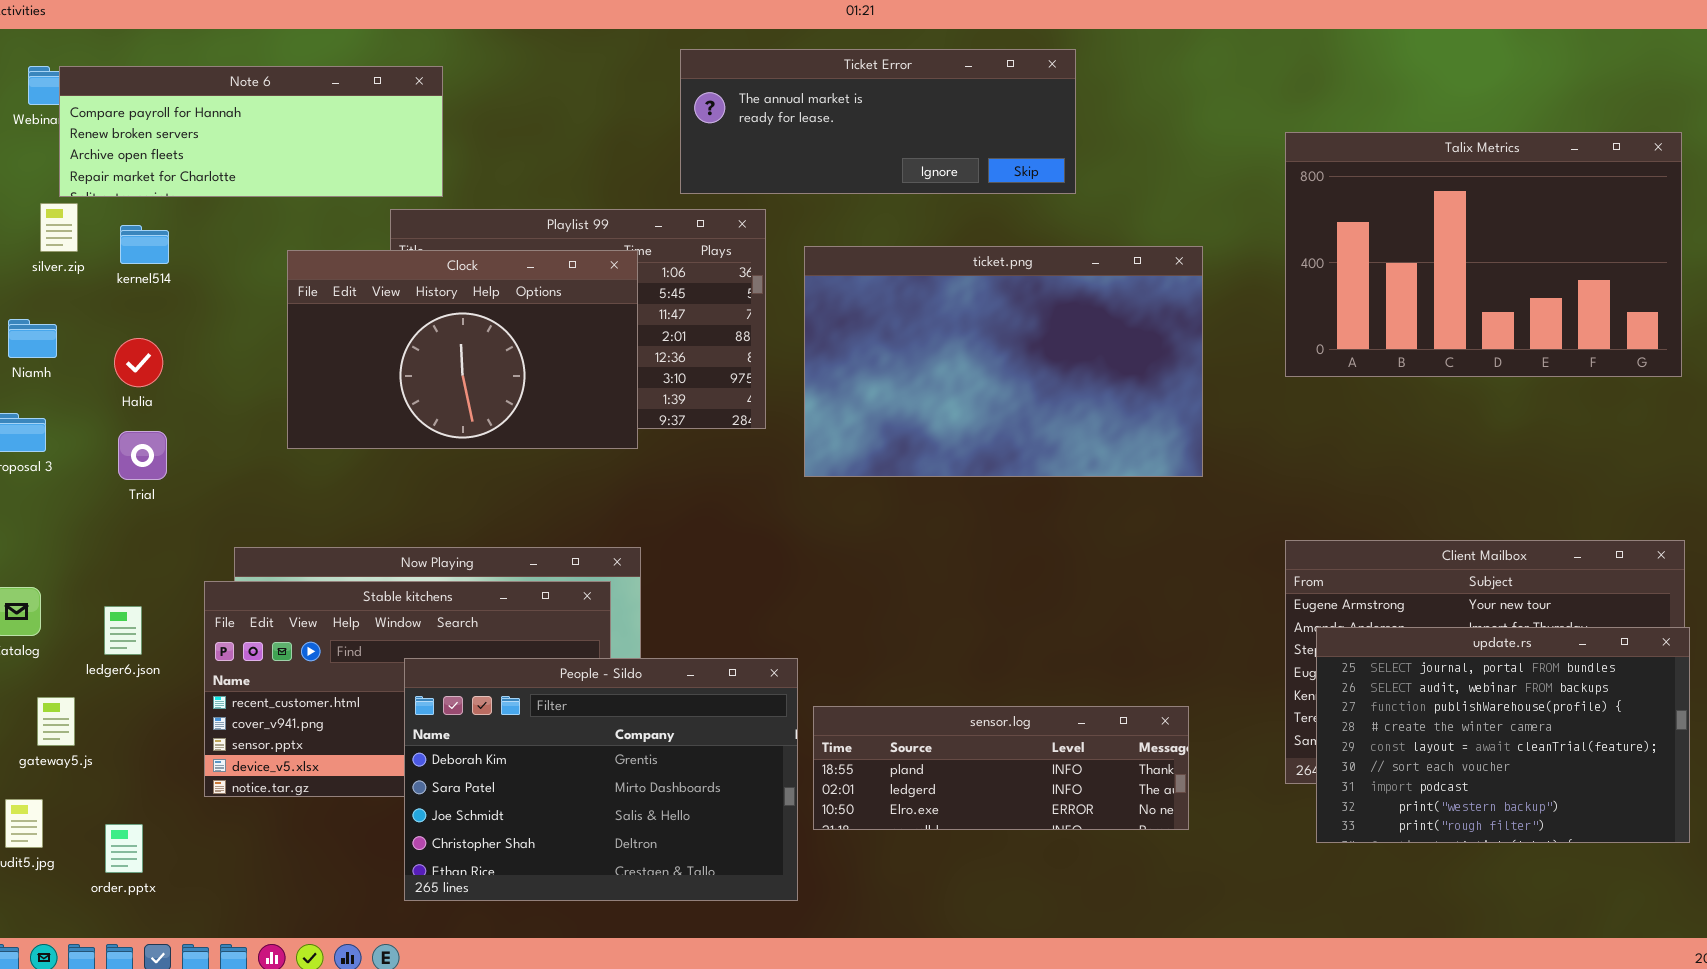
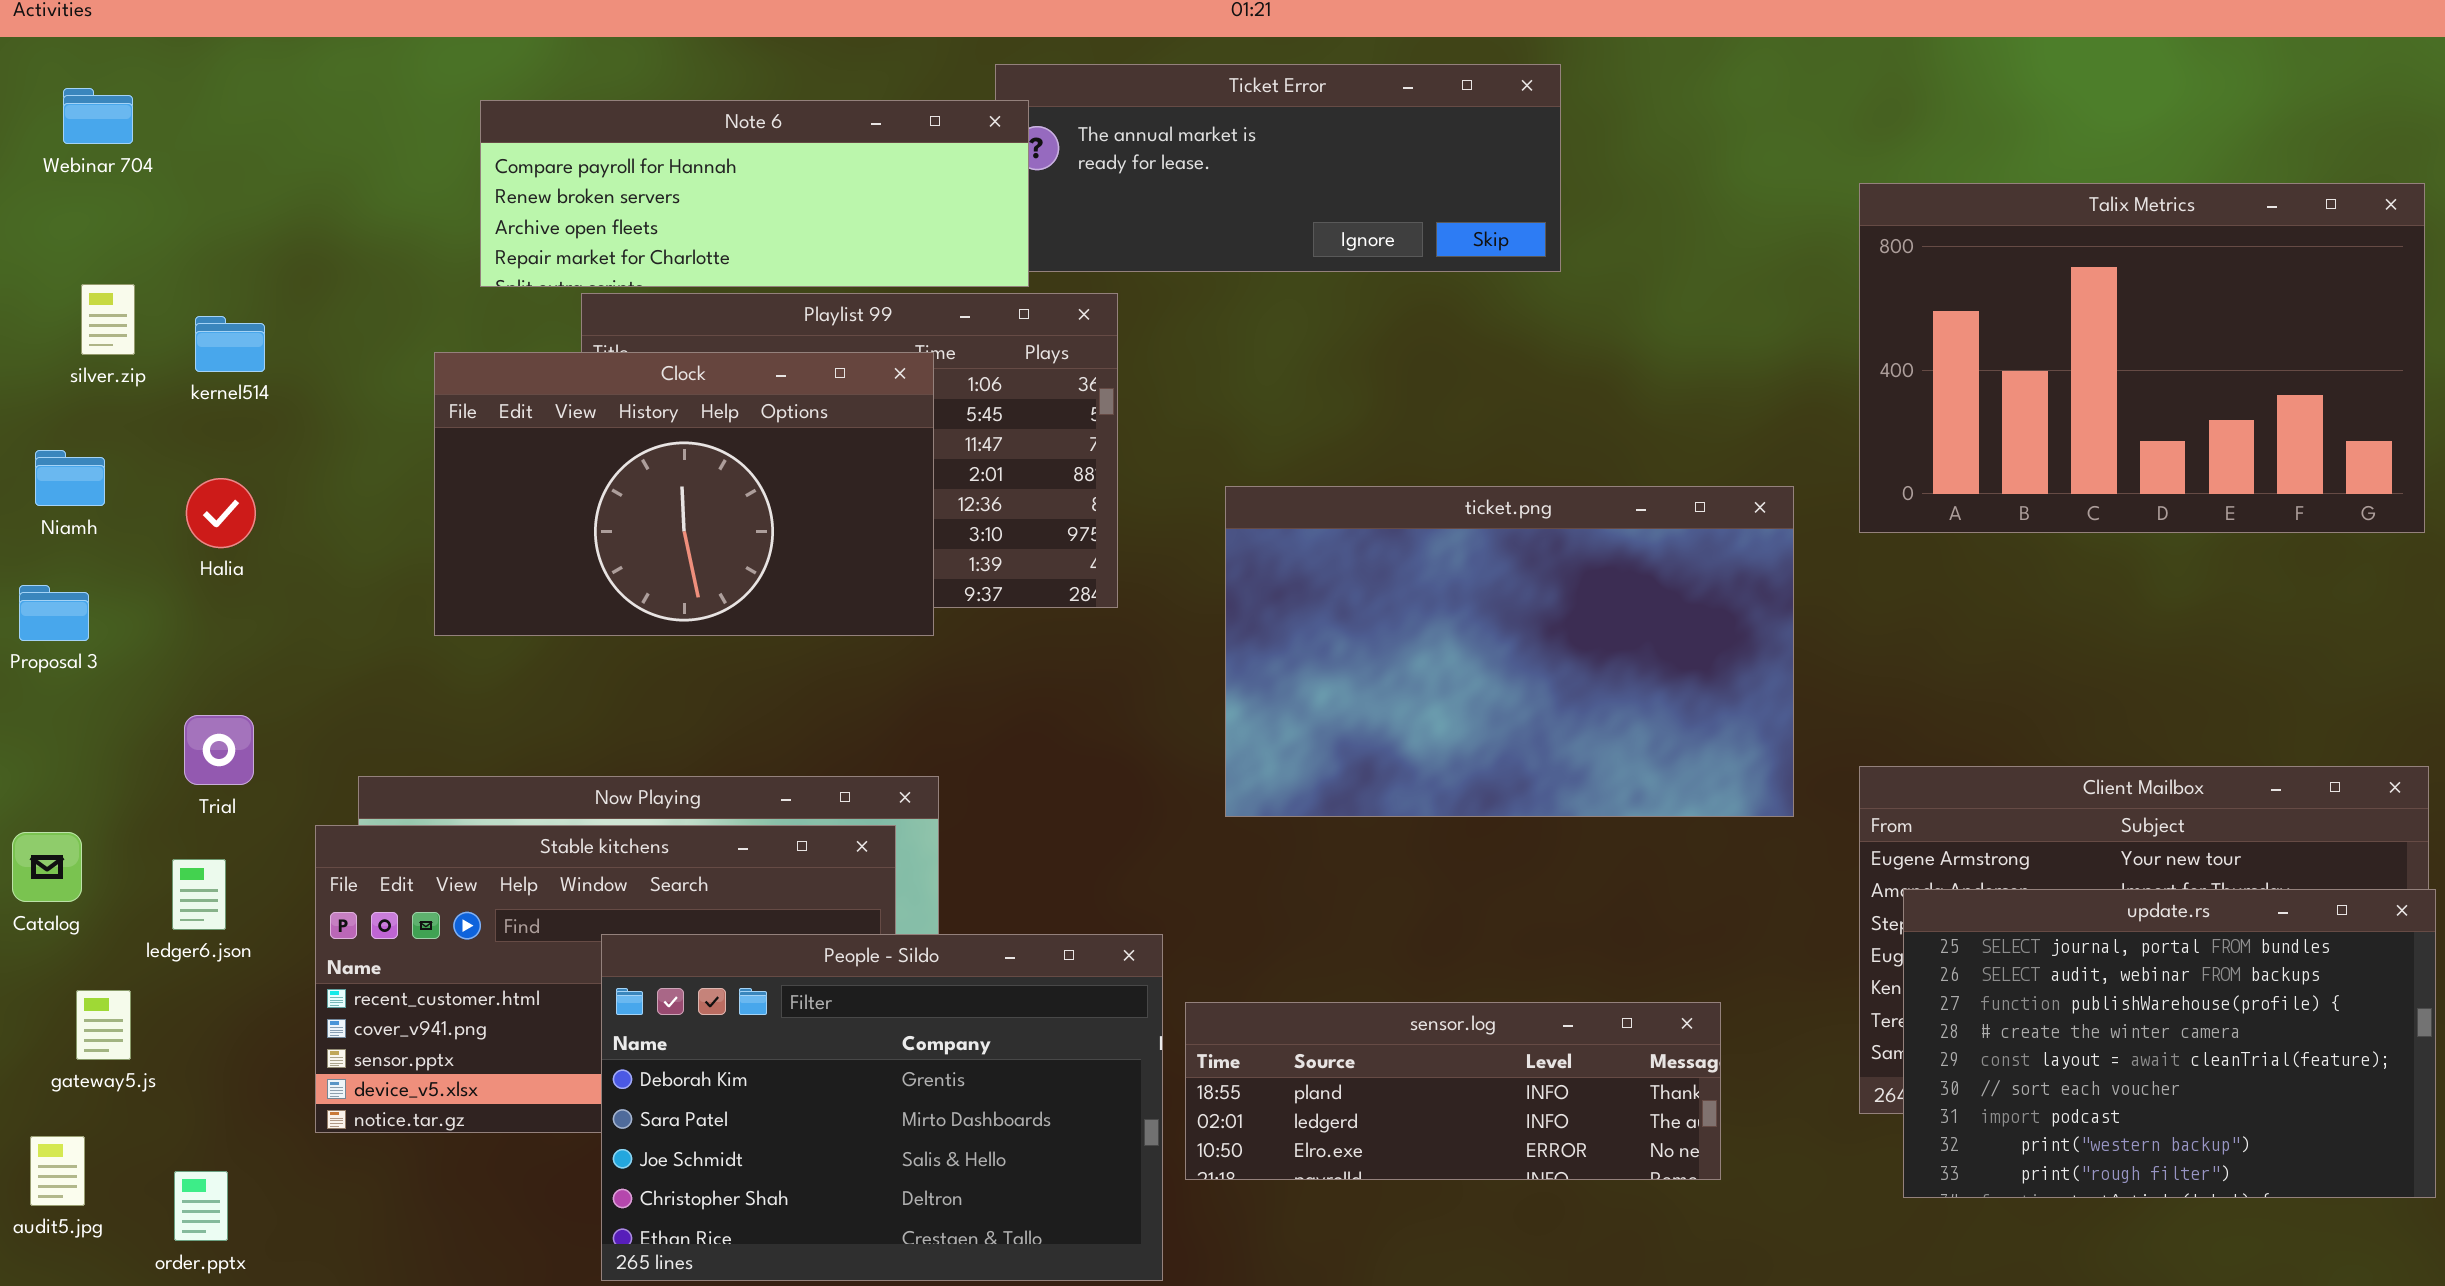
Note 6: [59,66,443,197] -> [480,100,1029,287], moved
ticket.png: [804,246,1203,477] -> [1225,486,1794,817], moved
Trial: [118,431,167,480] -> [184,715,254,785], moved

